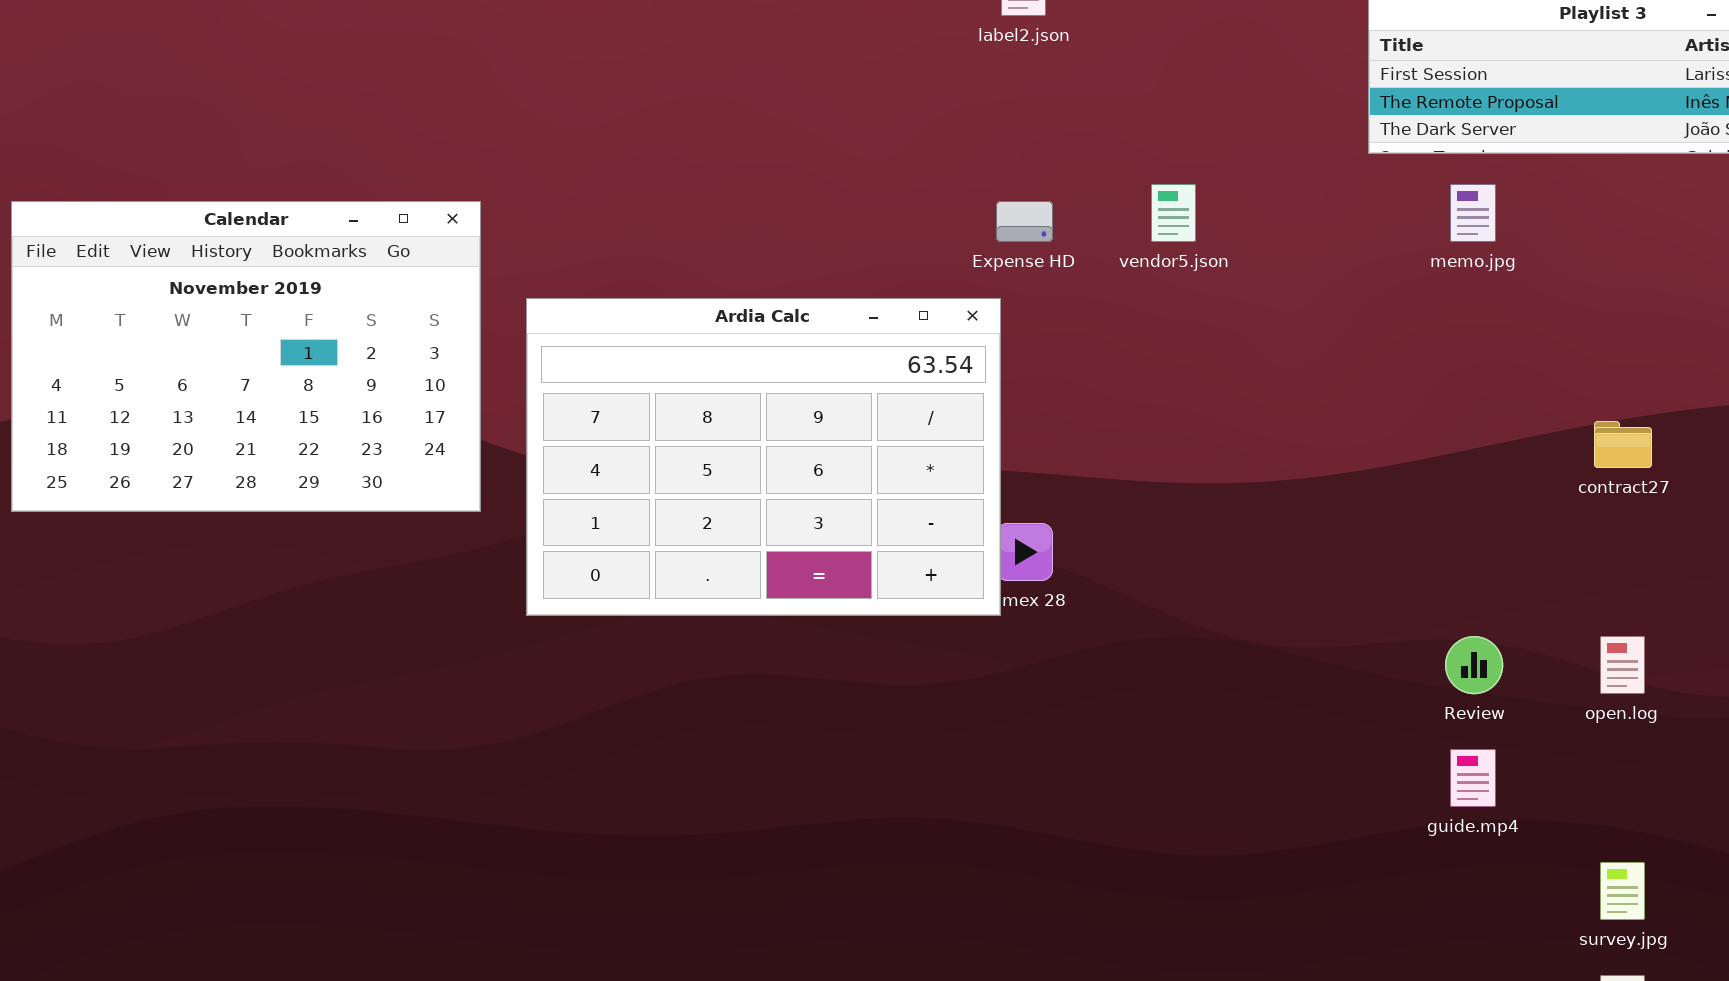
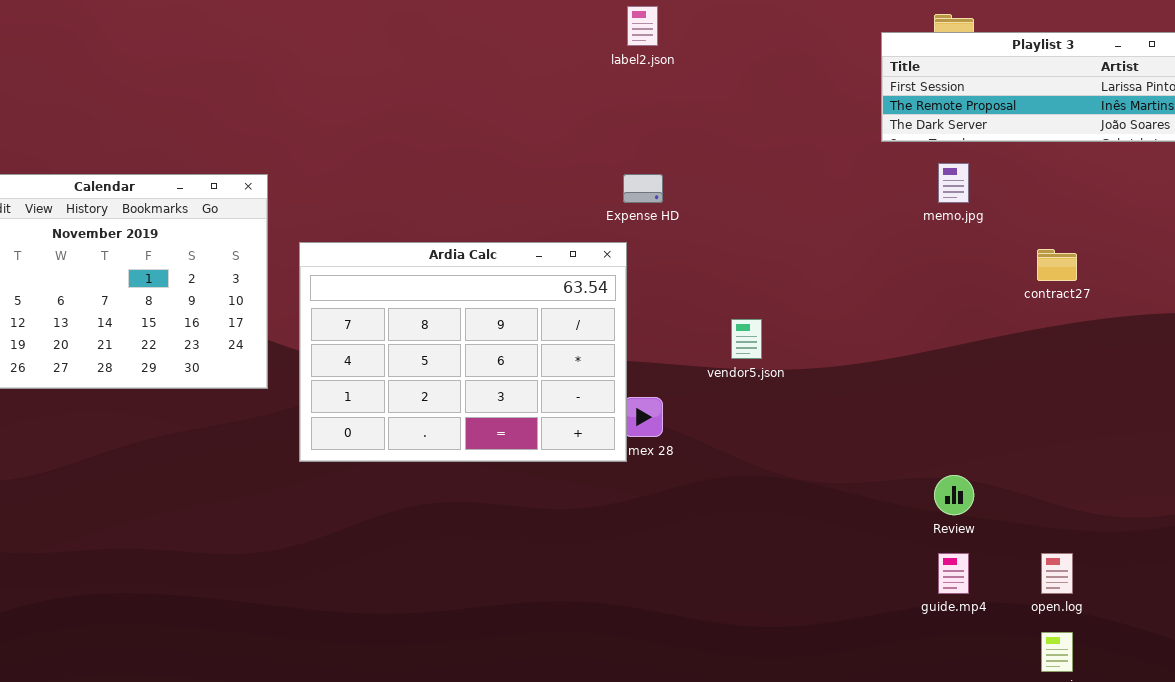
vendor5.json: [1151,184,1196,242] -> [731,319,762,359], moved
contract27: [1594,421,1652,468] -> [1037,249,1077,281], moved
open.log: [1600,636,1645,694] -> [1041,553,1073,594], moved

